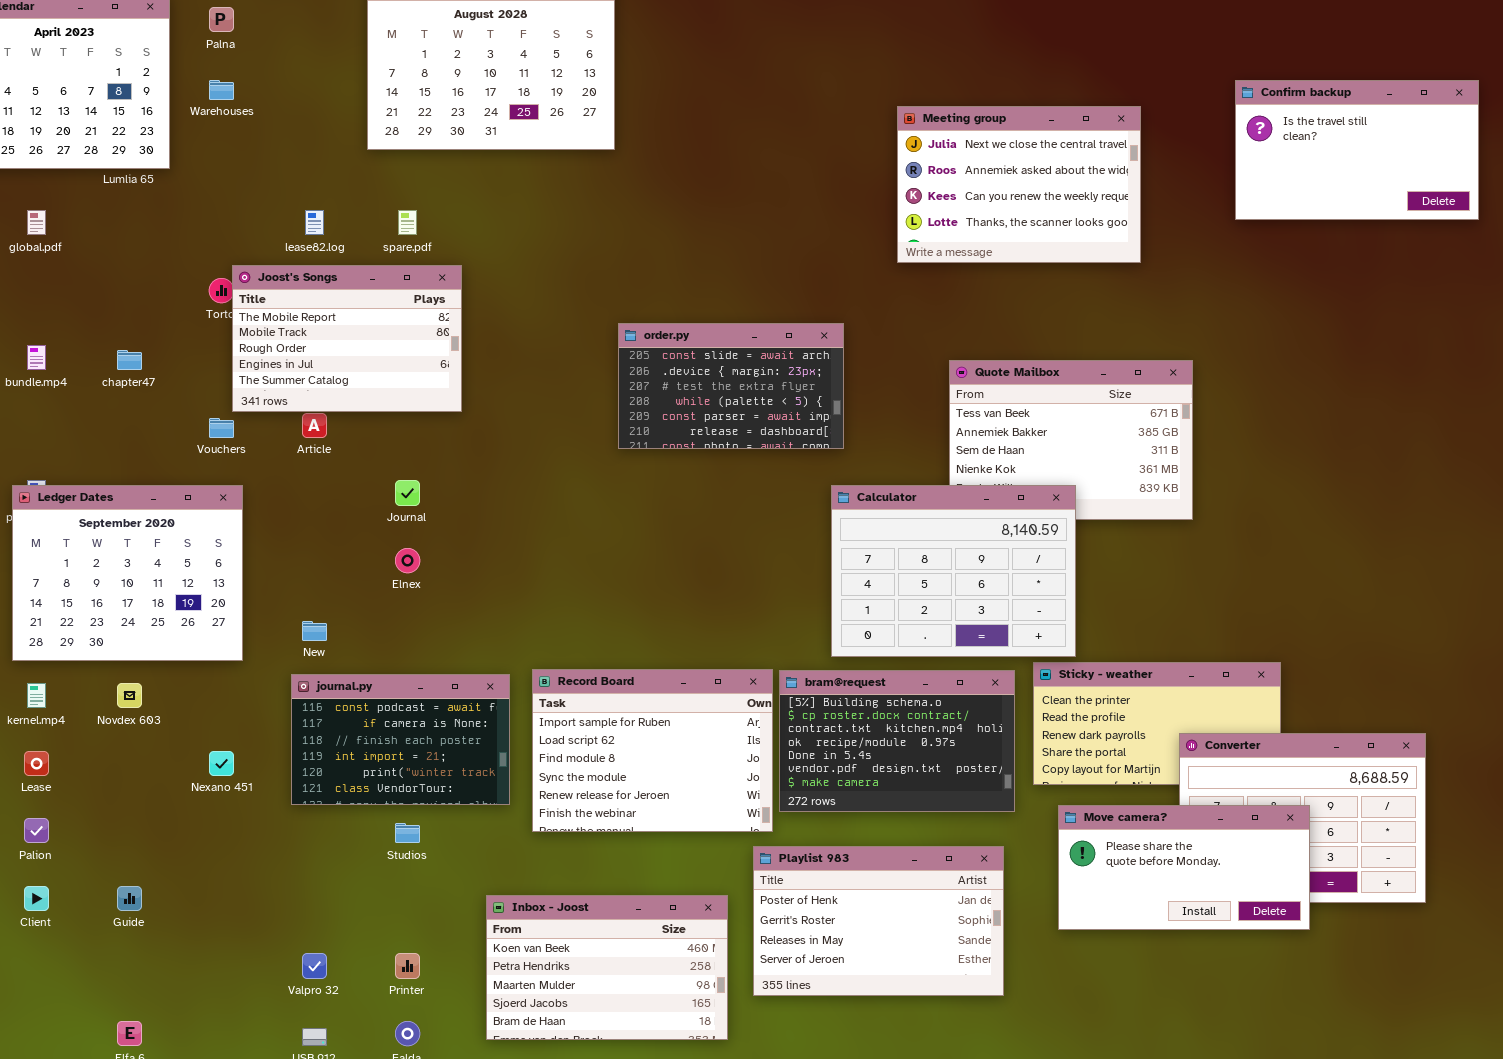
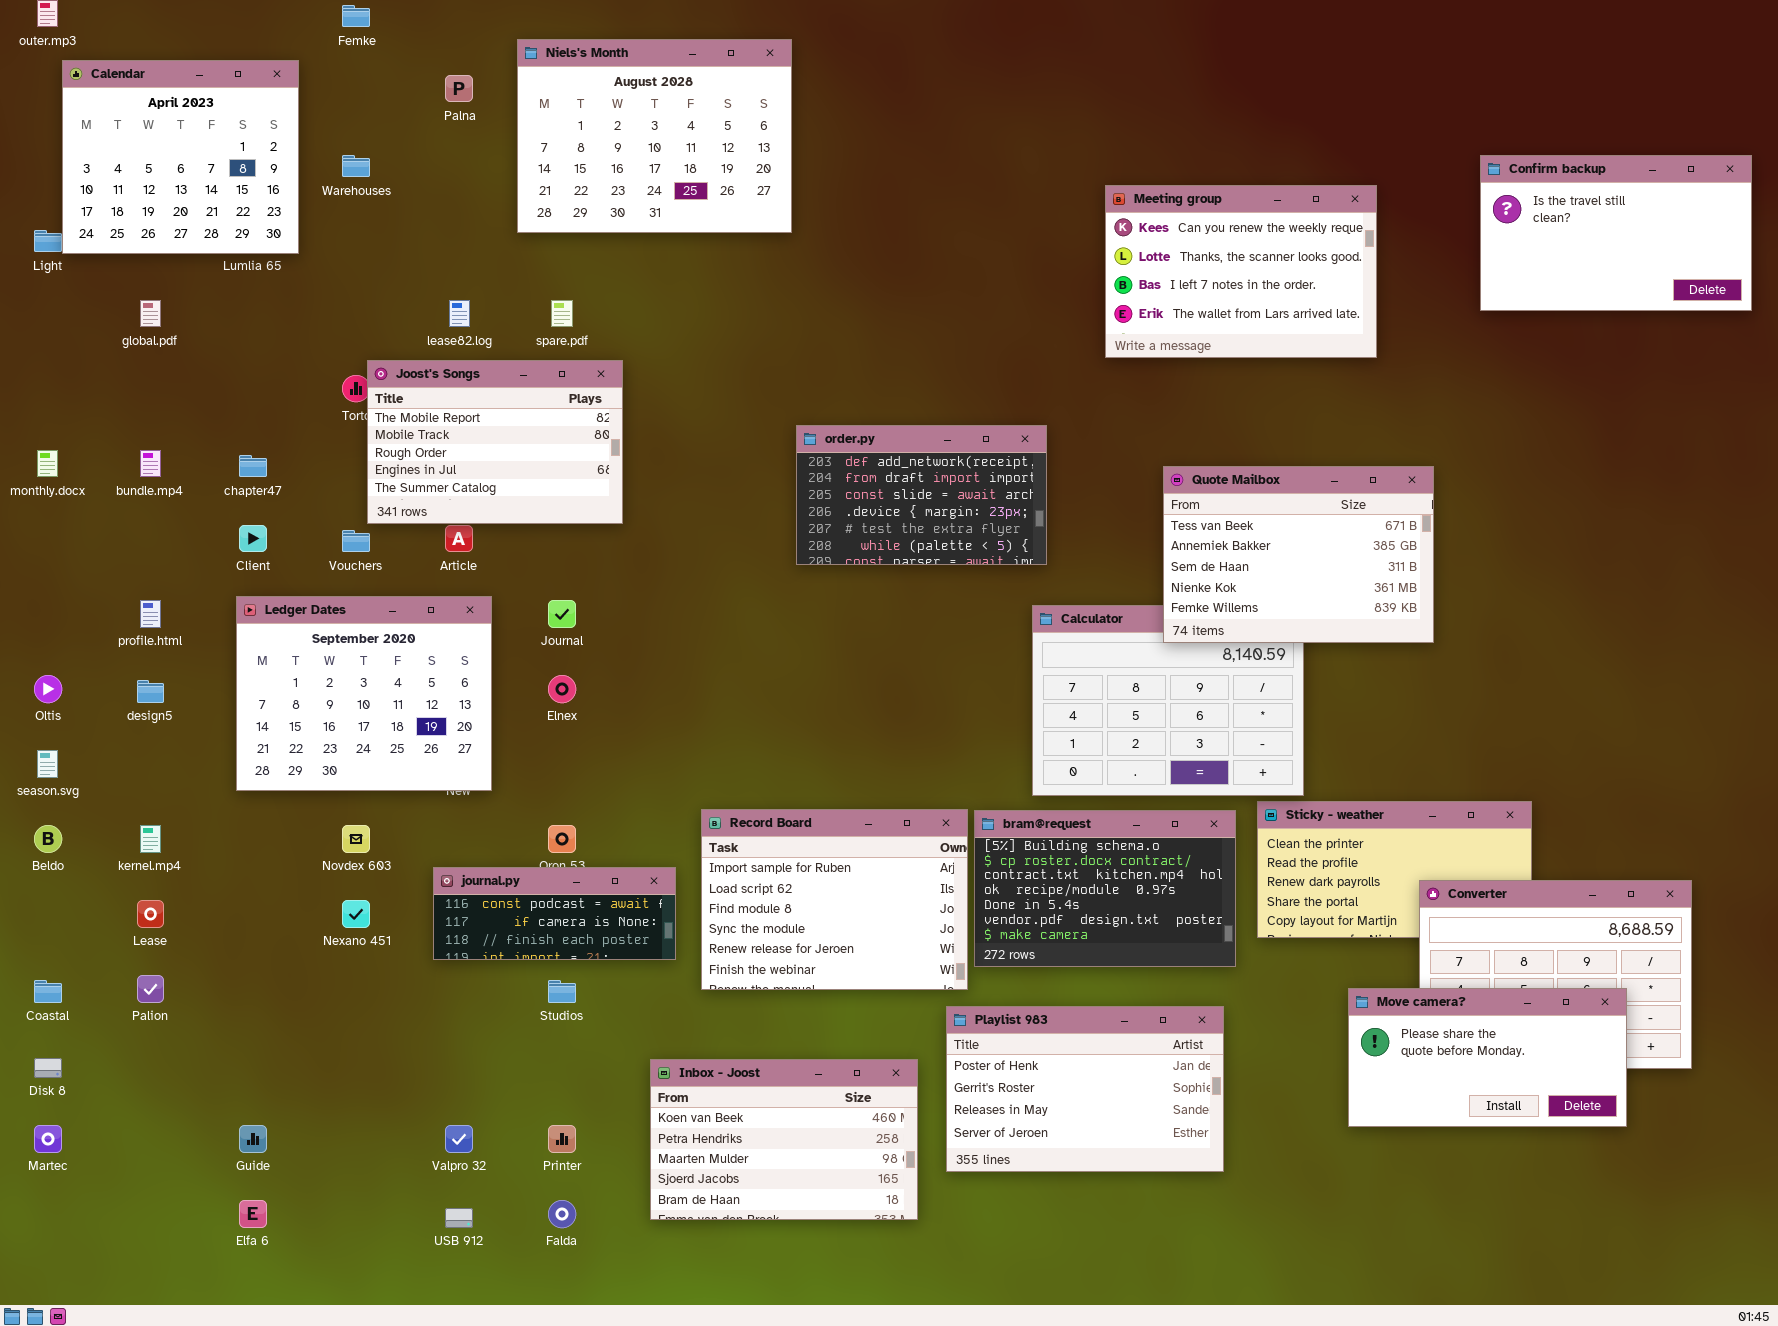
Palna: [209,7,234,32] -> [445,75,473,102], moved
Meeting group: [897,106,1141,263] -> [1105,185,1377,358], scrolled down 2 rows
order.py: [618,323,844,449] -> [796,425,1047,565], scrolled up 2 rows
Quote Mailbox: [949,360,1193,520] -> [1163,466,1434,643], raised
Ledger Dates: [12,485,243,661] -> [236,596,492,791], moved
journal.py: [291,674,510,805] -> [433,867,676,960], resized
Novdex 603: [117,683,142,708] -> [342,825,370,853], moved
Move camera?: [1058,805,1310,930] -> [1348,988,1627,1127], moved
Client: [24,886,49,911] -> [239,525,267,552], moved
Guide: [117,886,142,911] -> [239,1125,267,1153], moved

